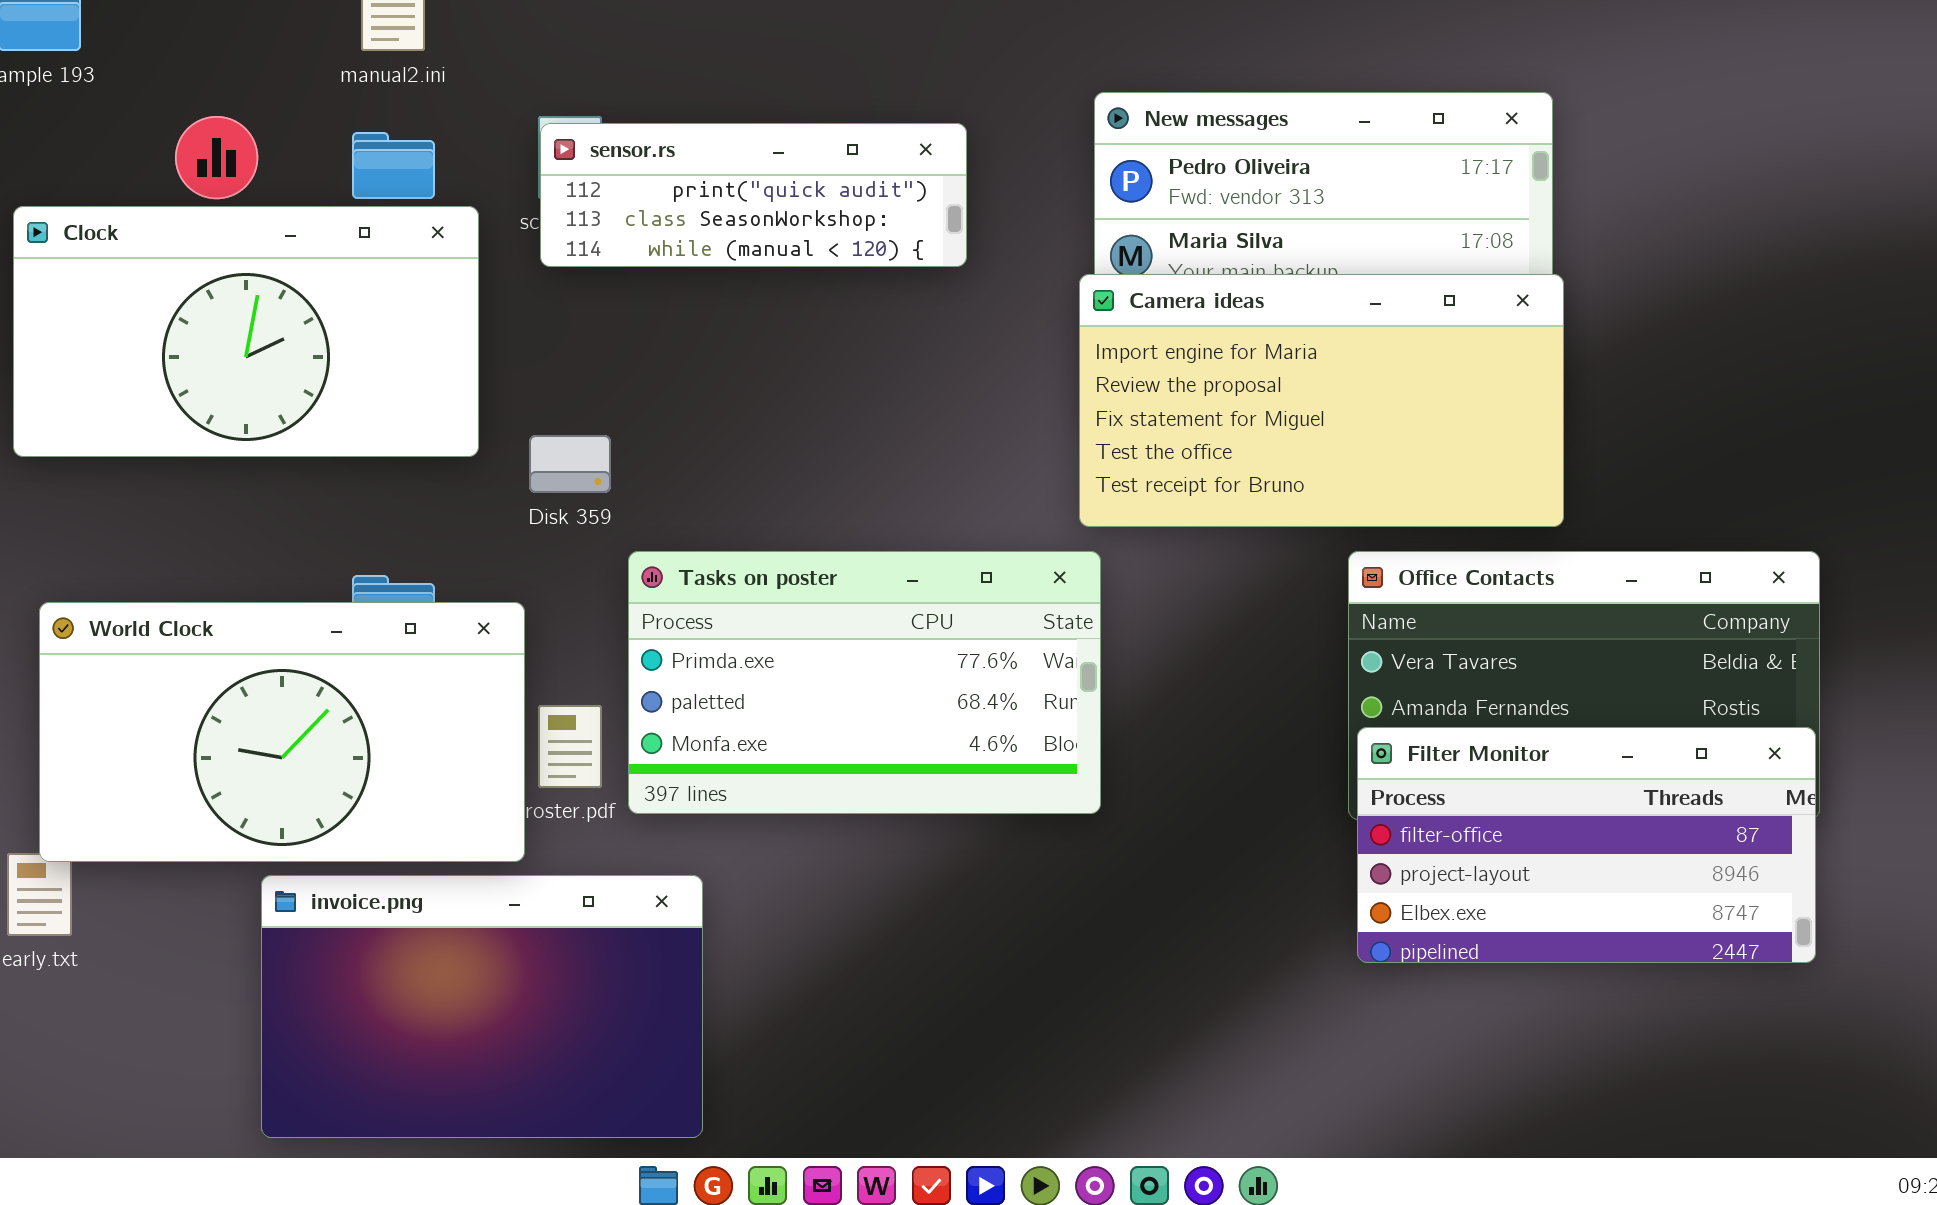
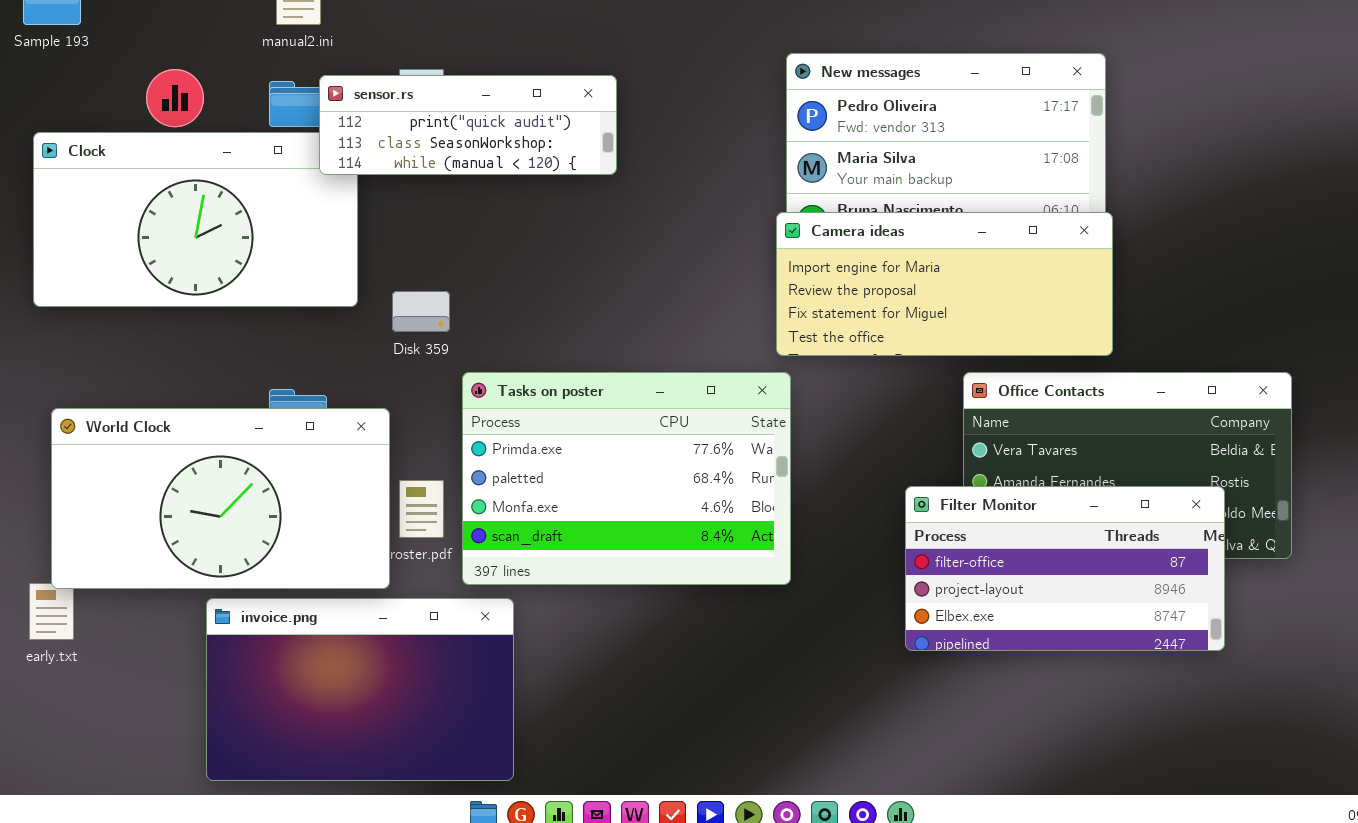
sensor.rs: [540,123,967,267] -> [319,75,617,175], moved
Camera ideas: [1079,274,1564,527] -> [776,212,1113,356], resized
Tasks on poster: [628,551,1101,814] -> [462,372,791,585], resized
Filter Monitor: [1357,727,1816,963] -> [905,486,1225,651], moved

